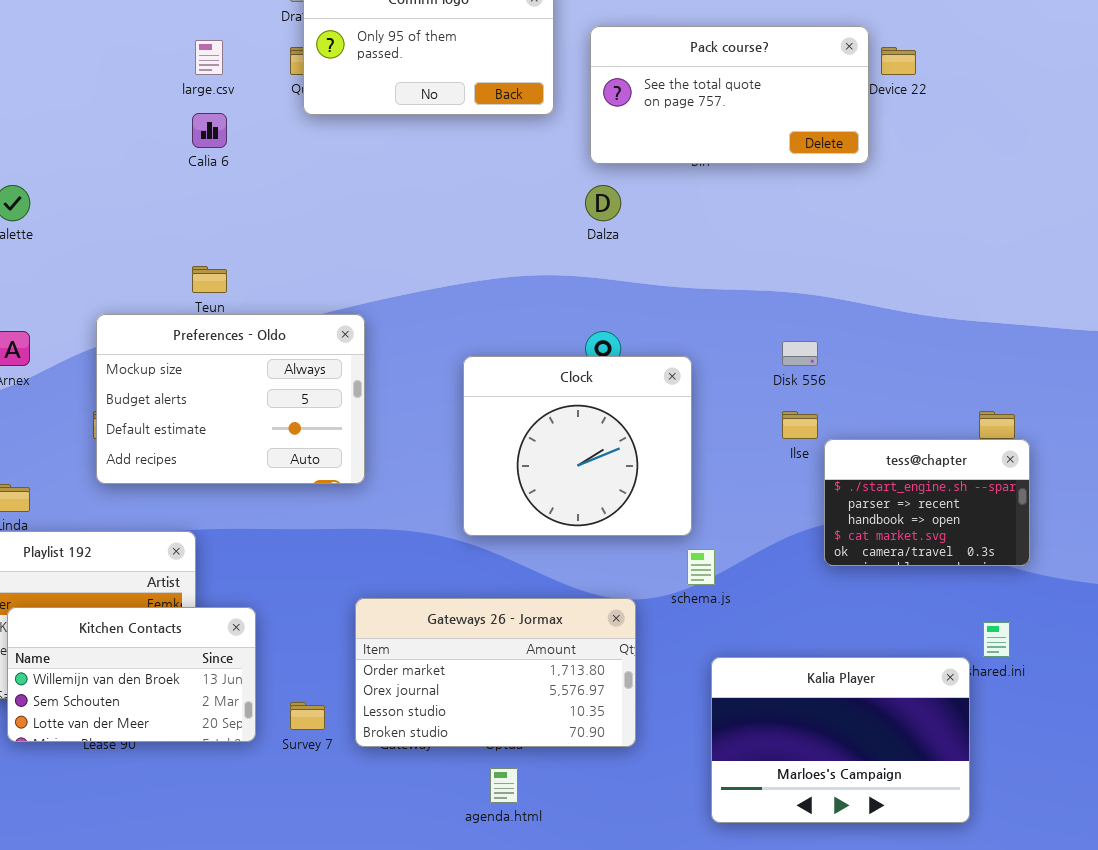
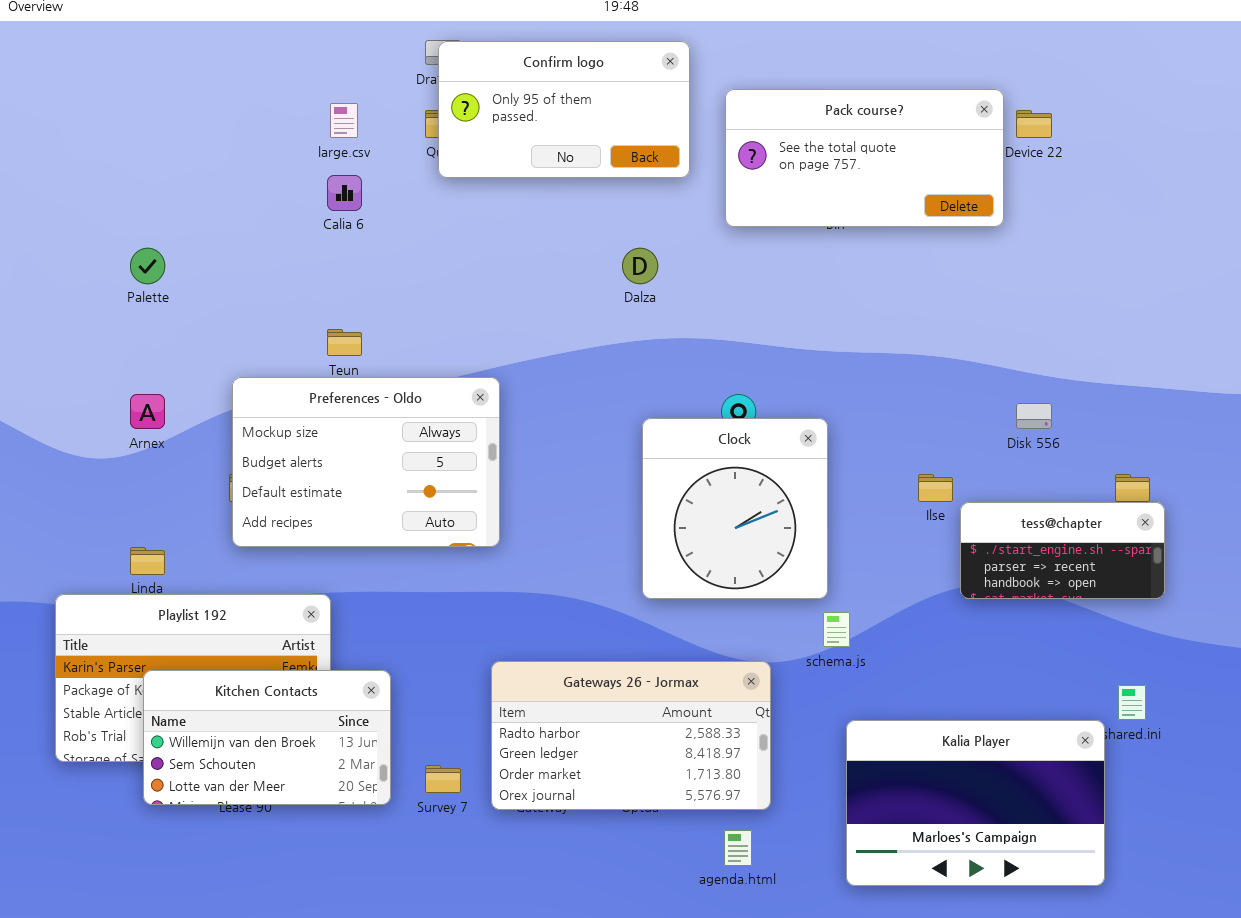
Dalza: [585,185,621,221] -> [622,248,658,284], moved
Disk 556: [782,341,818,366] -> [1016,403,1052,429], moved
Clock: [463,356,692,536] -> [642,418,828,599], resized
tess@chapter: [824,439,1030,566] -> [960,502,1165,599], resized
Gateways 26 - Jormax: [355,598,636,747] -> [491,661,771,810], scrolled up 2 rows
agenda.html: [490,768,518,803] -> [724,830,752,866], moved

